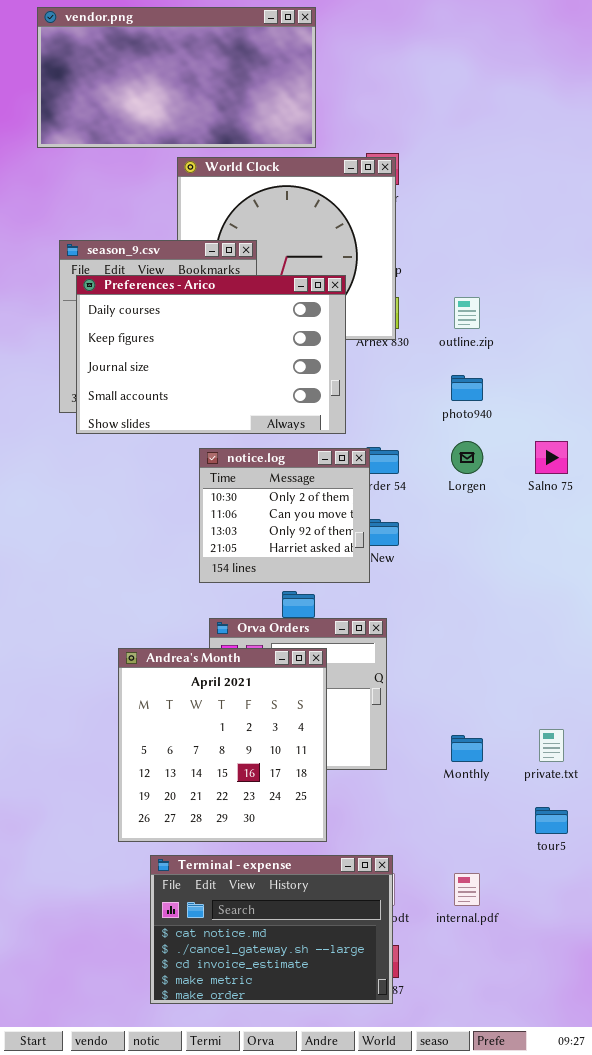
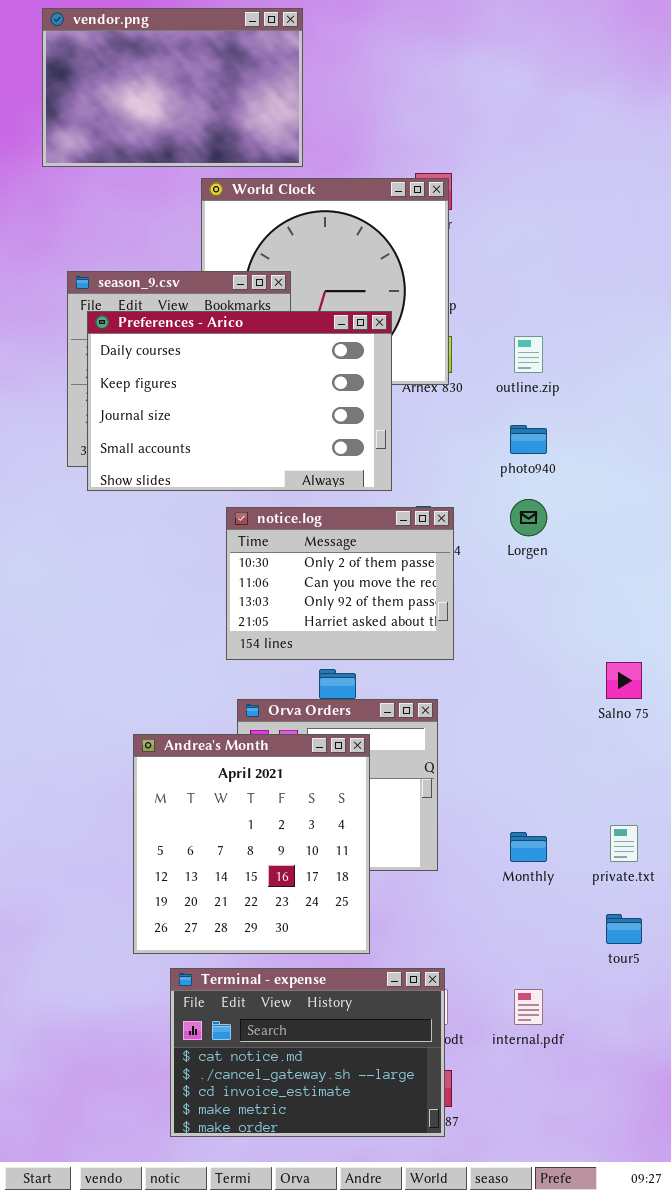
vendor.png: [37,7,316,148] -> [42,8,303,167], resized
Salno 75: [535,441,568,474] -> [606,662,642,699], moved
notice.log: [199,448,370,583] -> [226,507,454,660], resized

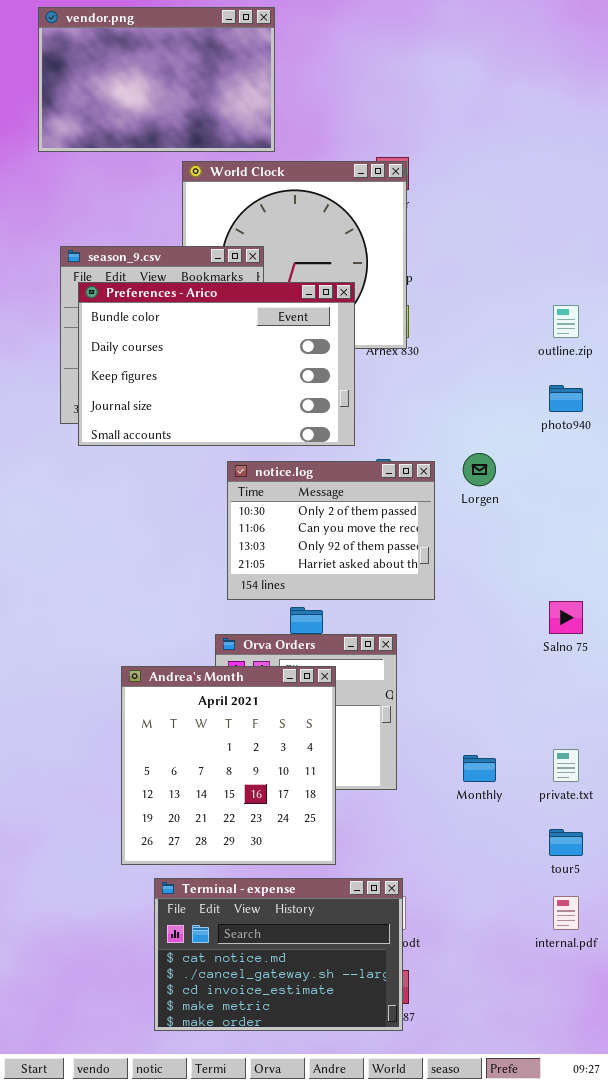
Preferences - Arico: [87,311,392,491] -> [78,282,355,446], scrolled up 1 row
outline.zip: [514,336,543,373] -> [553,305,579,338], moved
photo940: [510,425,547,454] -> [549,385,583,412], moved
notice.log: [226,507,454,660] -> [227,461,435,600], moved
internal.pdf: [514,989,543,1025] -> [553,896,579,930], moved

